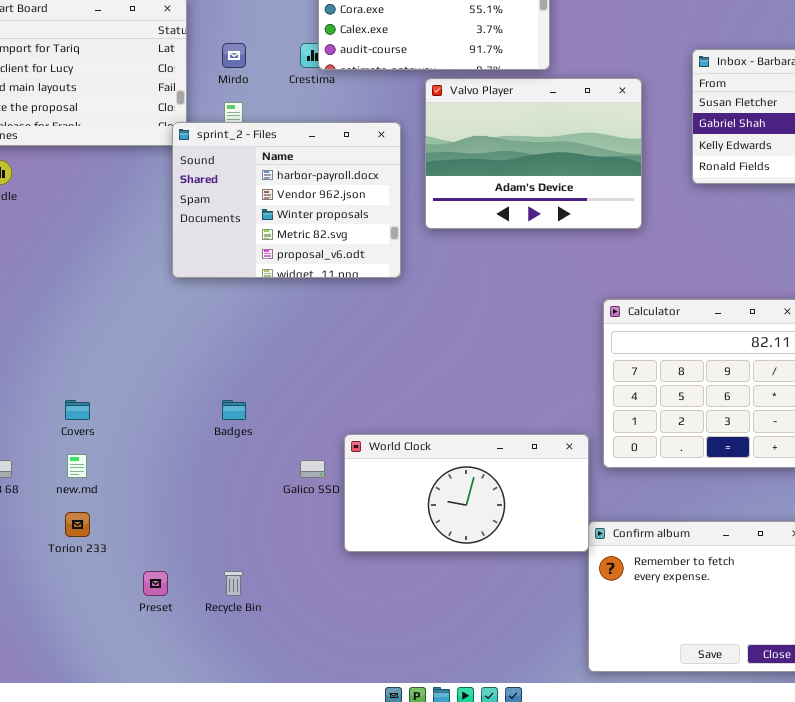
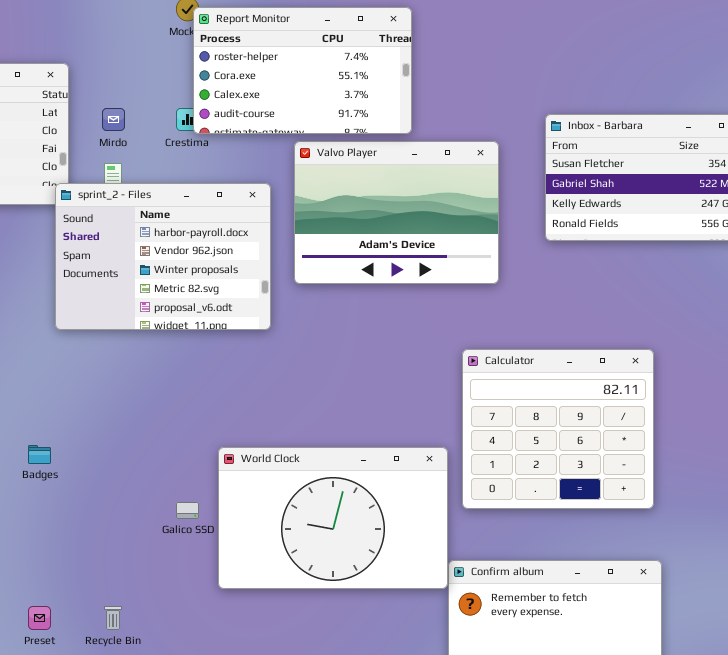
Badges: [222,400,246,420] -> [28,445,51,464], moved
World Clock: [344,434,589,552] -> [218,447,448,589], resized

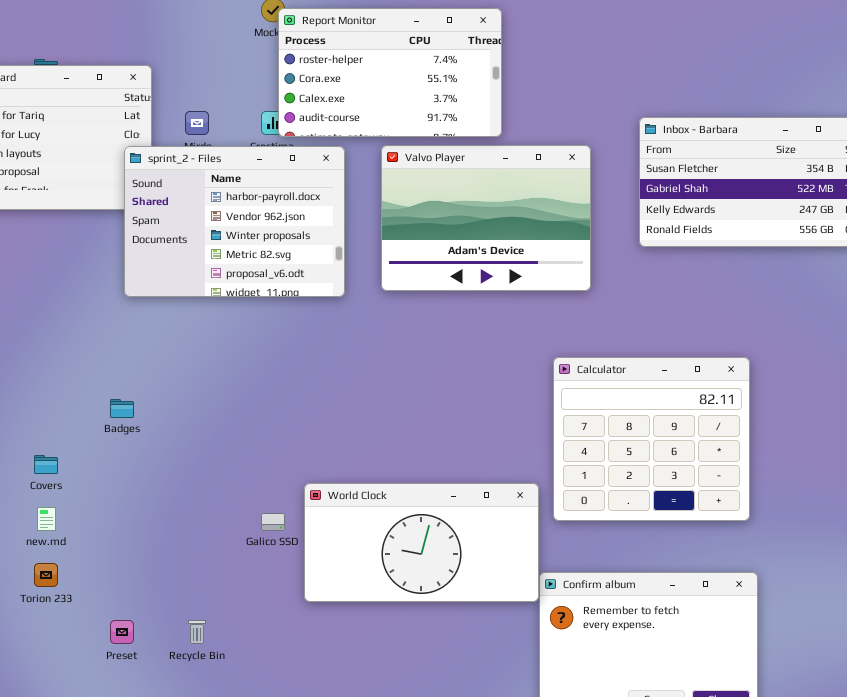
sprint_2 - Files: [55,183,271,330] -> [124,146,345,297], moved
Badges: [28,445,51,464] -> [110,399,134,418], moved
World Clock: [218,447,448,589] -> [304,483,539,602], resized

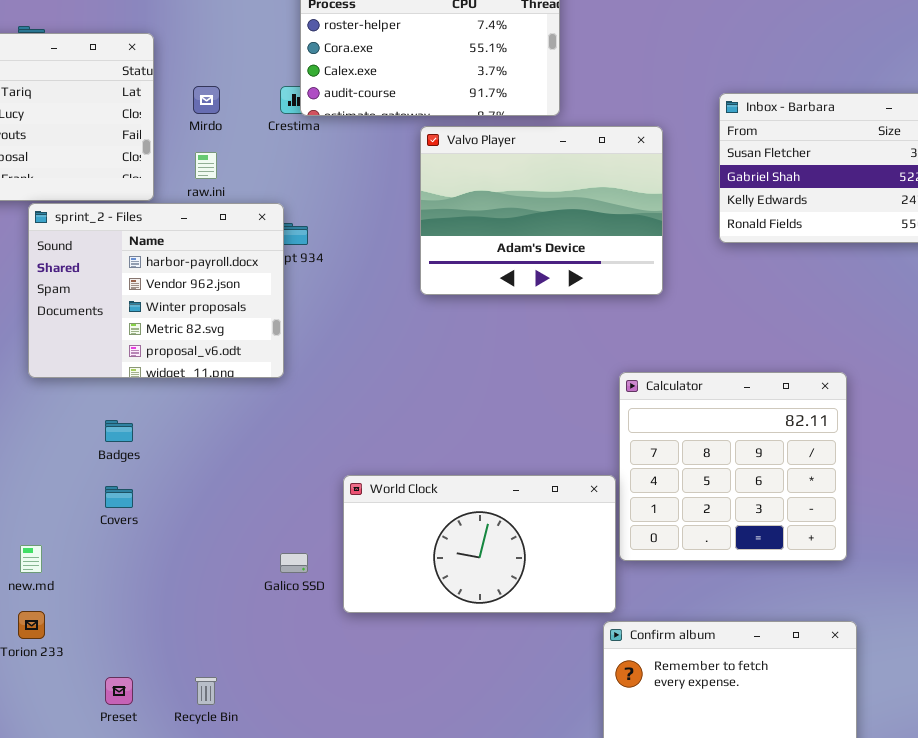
sprint_2 - Files: [124,146,345,297] -> [28,203,284,378], moved
Covers: [34,455,58,474] -> [105,486,133,508], moved
World Clock: [304,483,539,602] -> [343,475,616,613], moved

